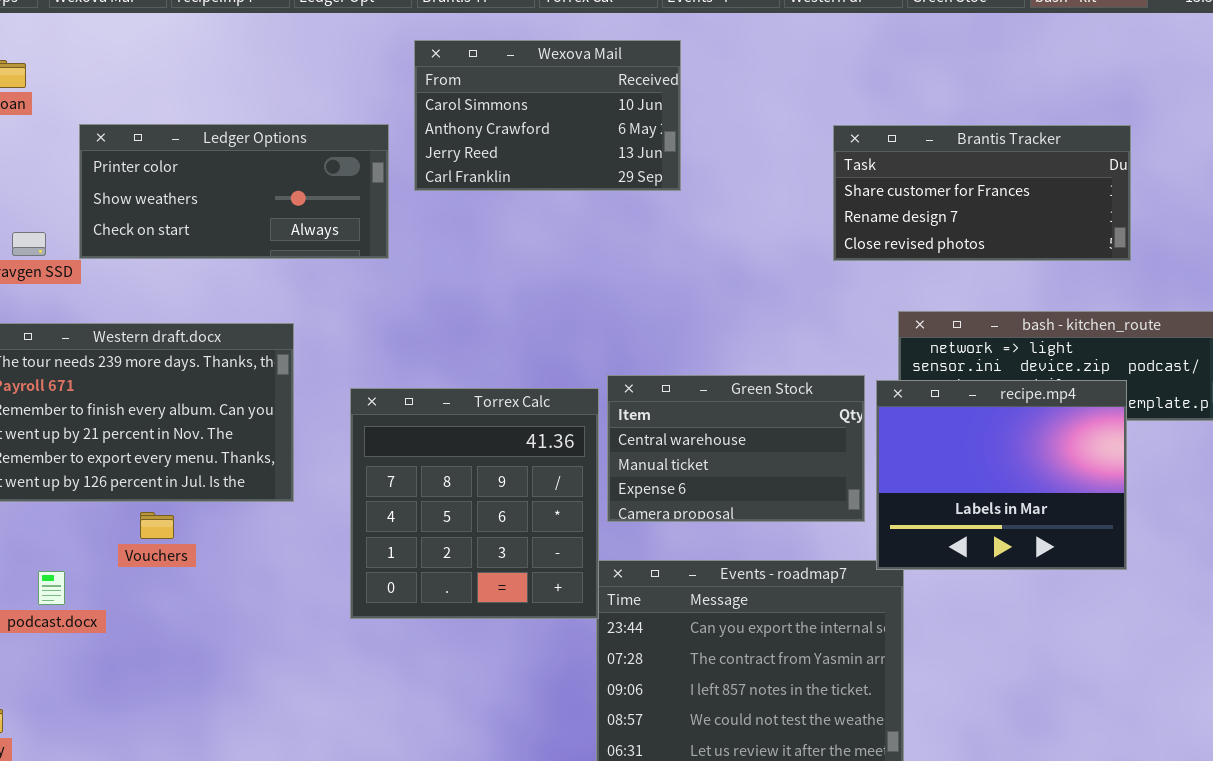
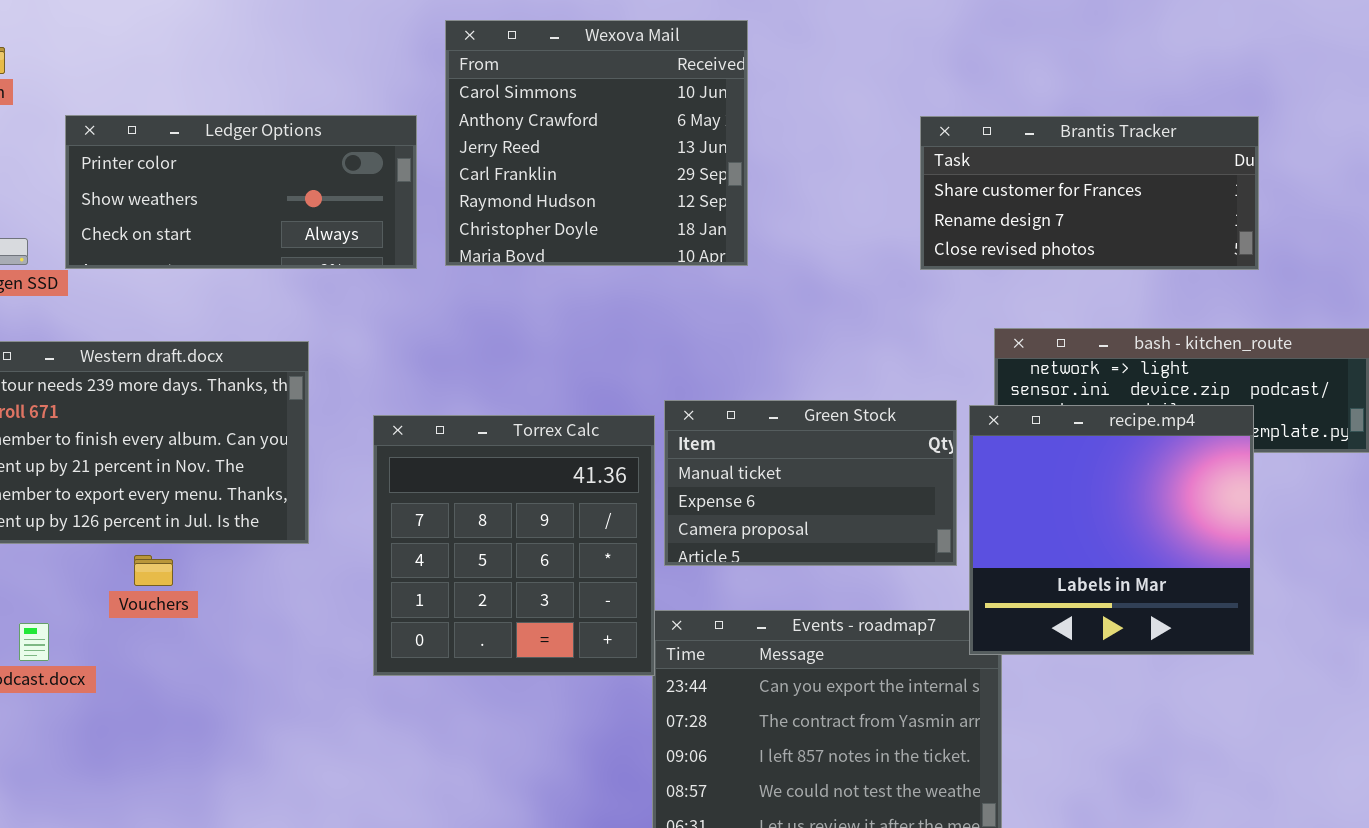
Wexova Mail: [414,40,681,191] -> [445,20,748,266], resized
Green Stock: [607,375,865,522] -> [664,400,957,566], scrolled down 1 row
recipe.mp4: [876,380,1127,570] -> [969,405,1254,655], resized

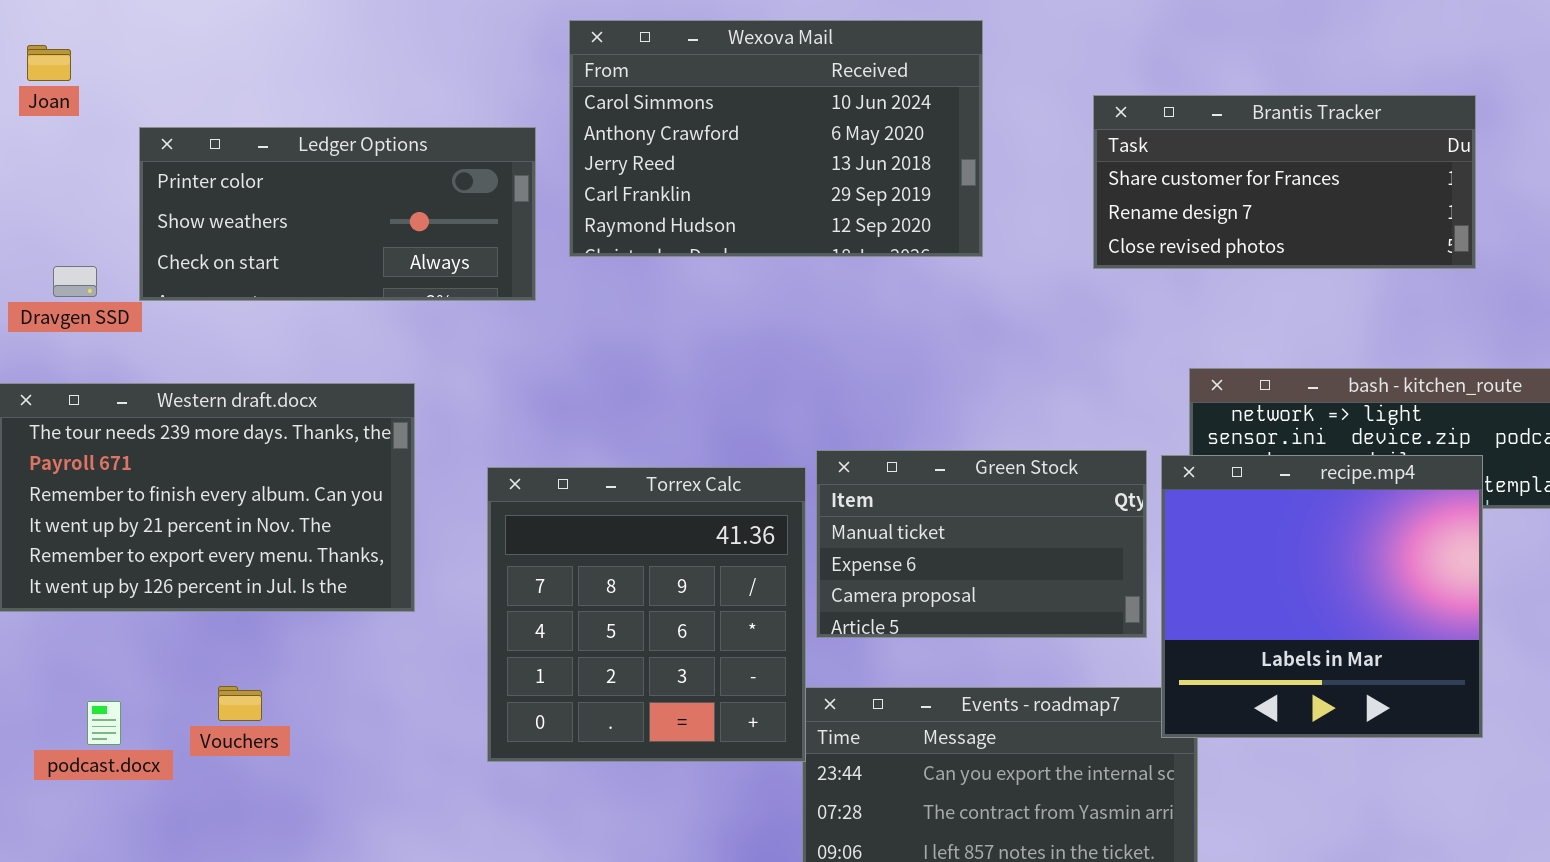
Wexova Mail: [445,20,748,266] -> [569,20,983,257], resized
Brantis Tracker: [920,116,1259,270] -> [1093,95,1476,269], moved
Vouchers: [134,555,173,586] -> [218,686,262,721], moved

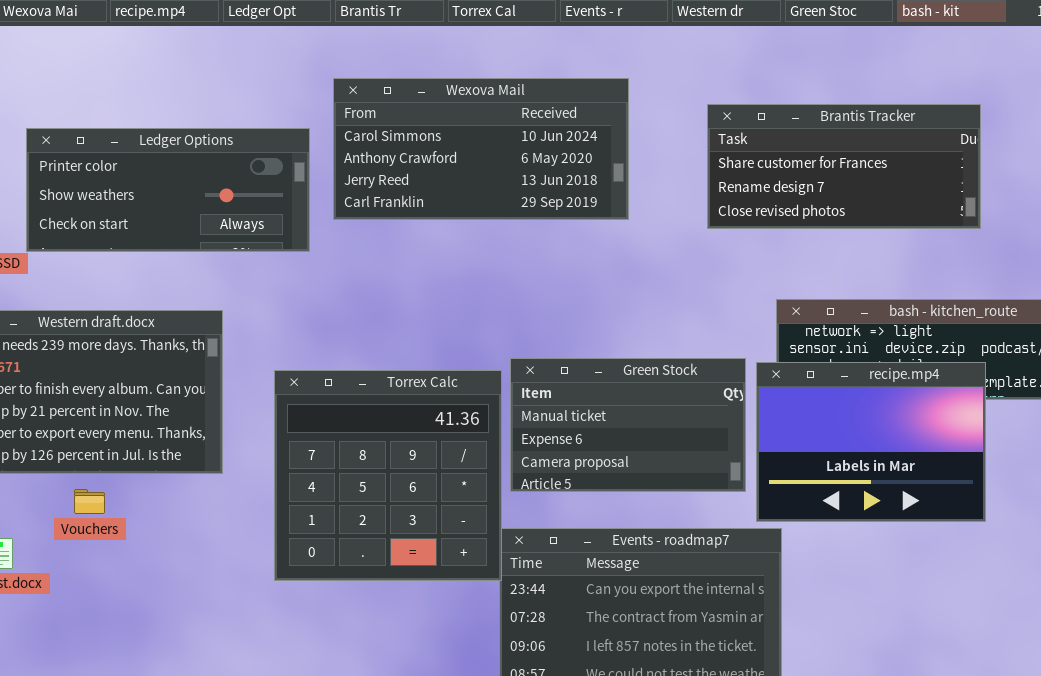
Wexova Mail: [569,20,983,257] -> [333,78,629,220], resized
recipe.mp4: [1161,455,1483,738] -> [756,362,986,522], resized
Vouchers: [218,686,262,721] -> [74,489,105,514], moved

